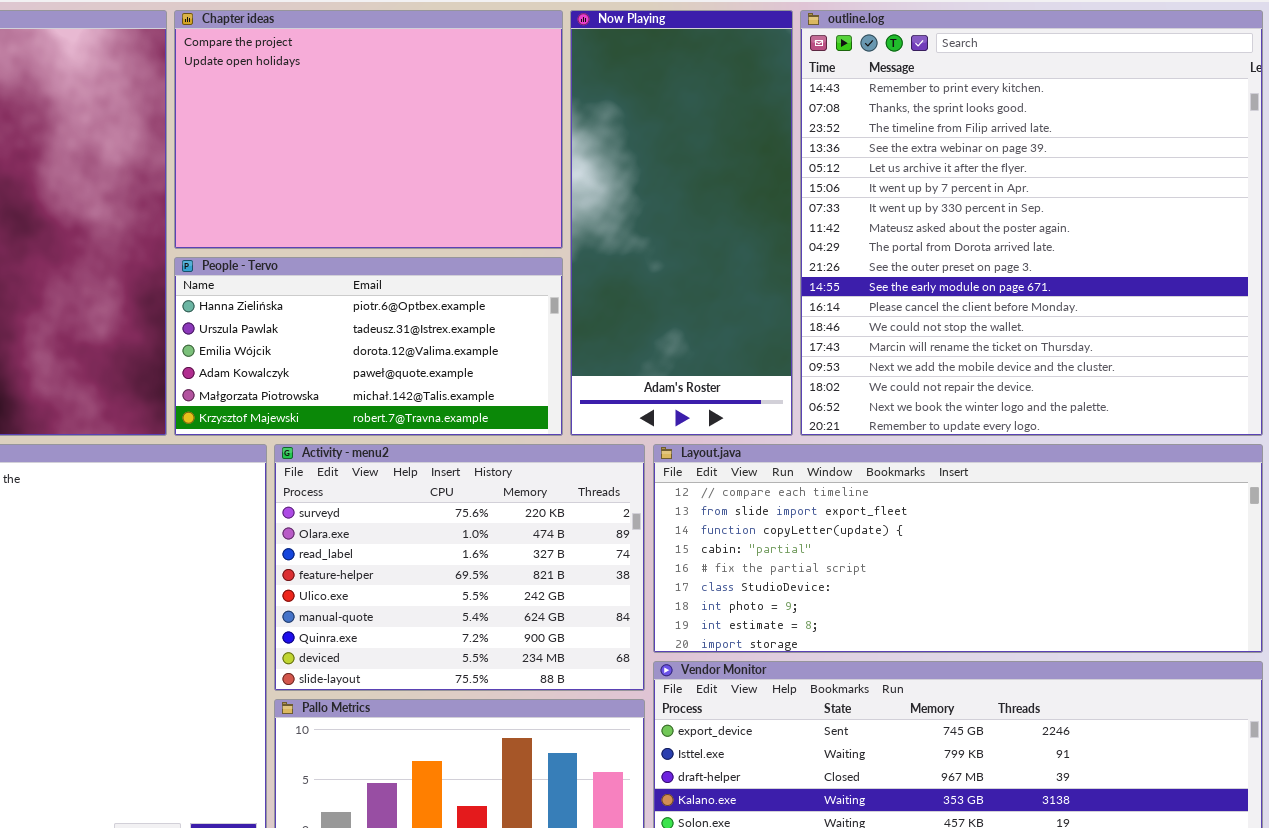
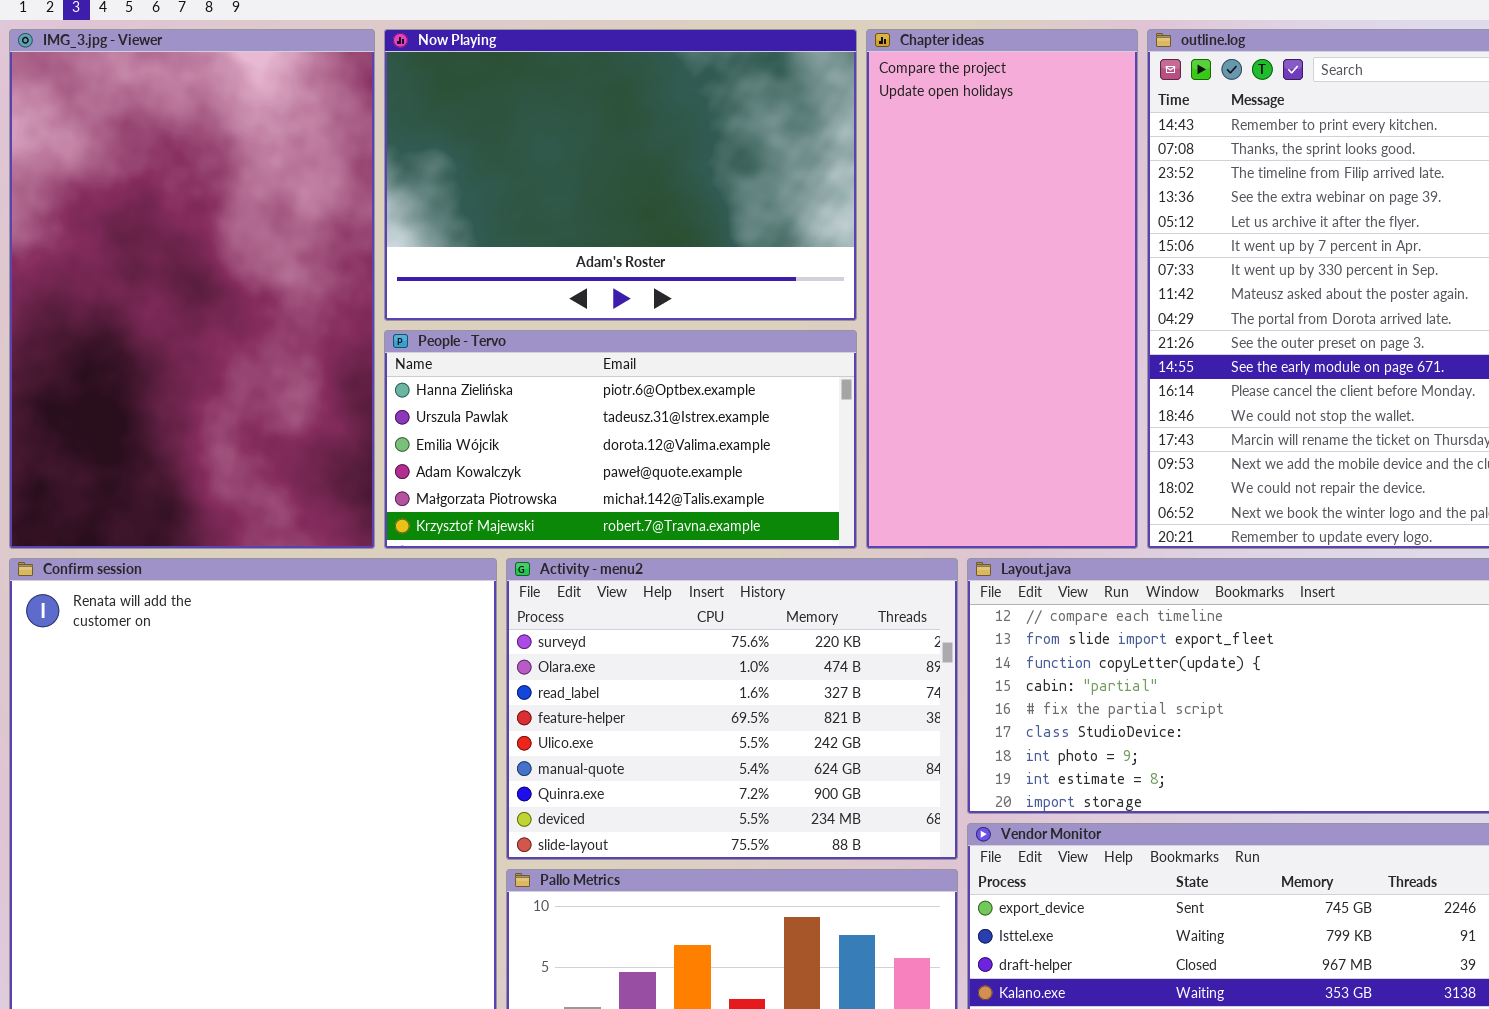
Chapter ideas: [174,10,563,249] -> [866,29,1138,549], moved, resized
Now Playing: [570,10,793,436] -> [384,29,857,321], moved, resized

